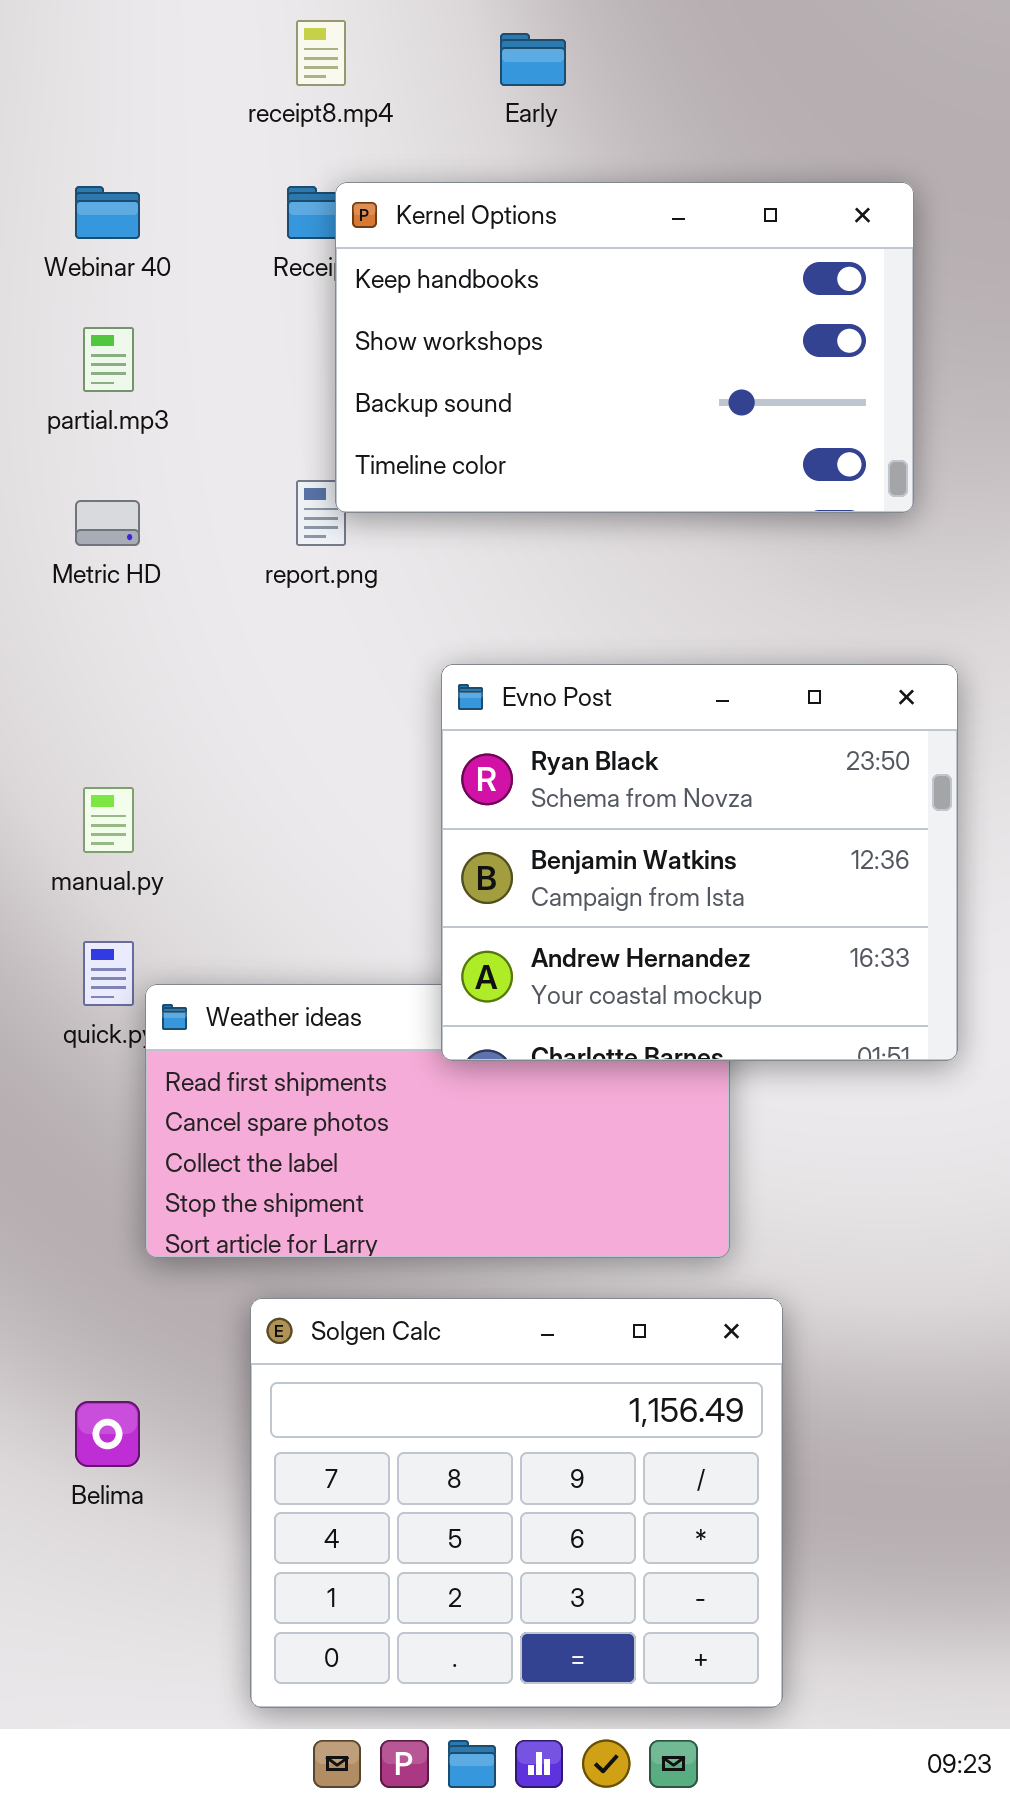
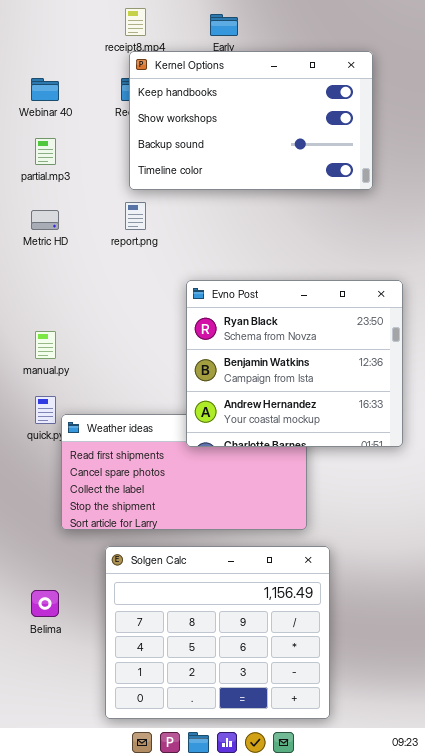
Kernel Options: [335,182,914,513] -> [129,51,373,190], moved

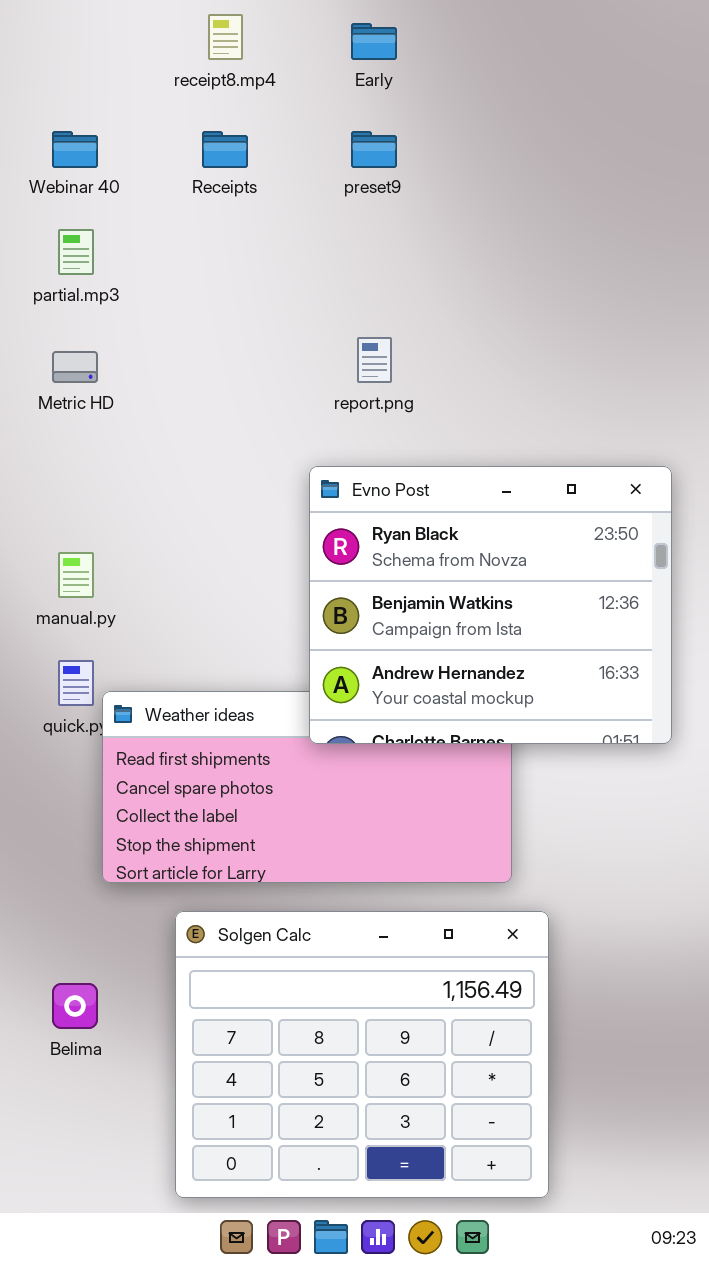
Kernel Options: [129,51,373,190] -> none, closed
report.png: [125,202,146,230] -> [357,337,392,383], moved

